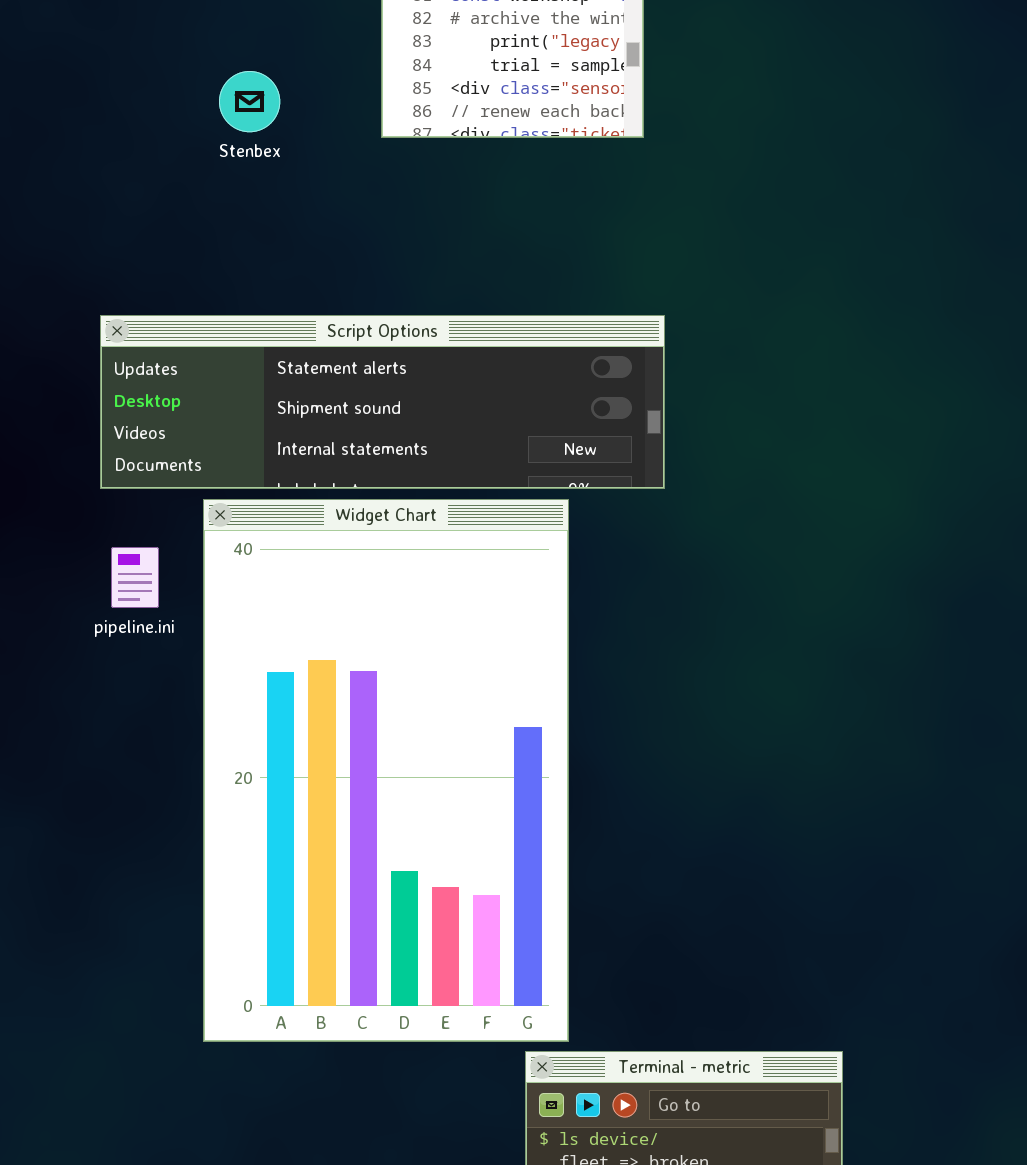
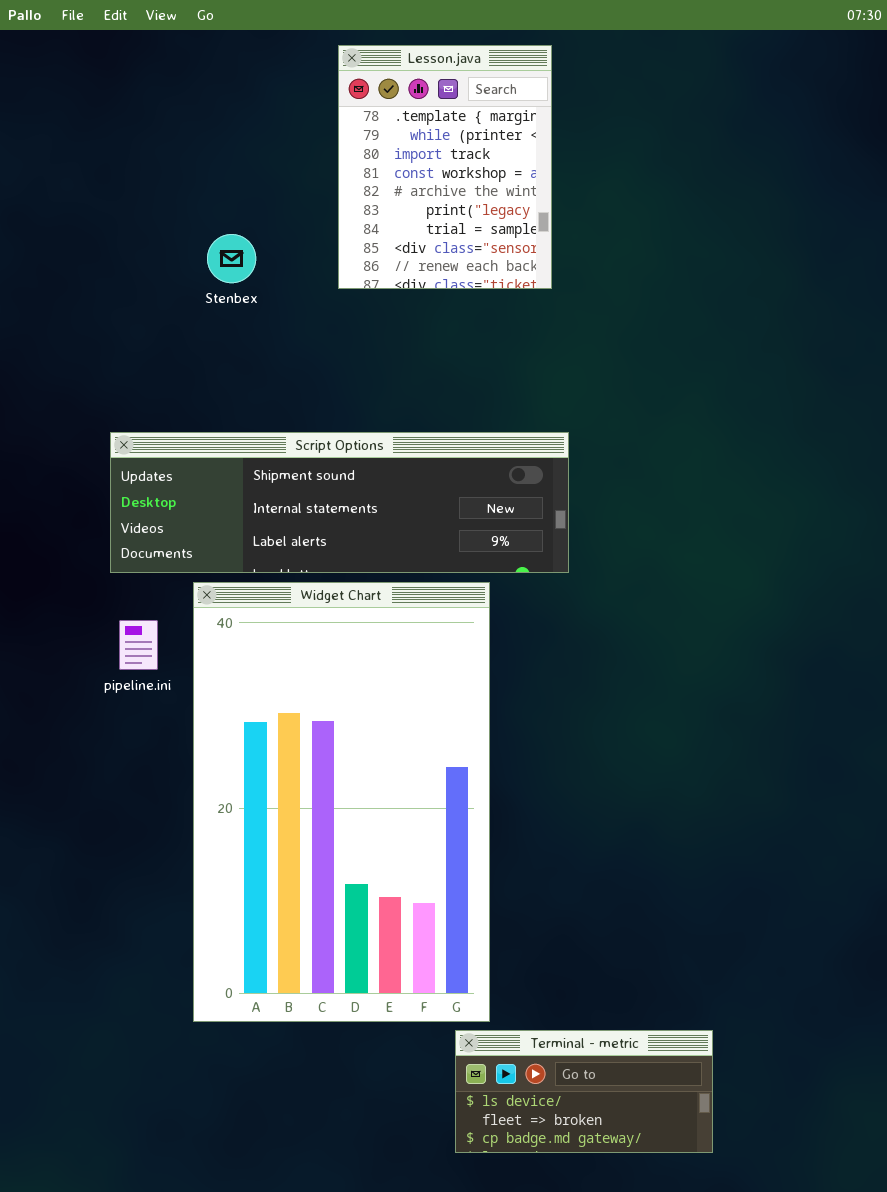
Script Options: [100,315,665,489] -> [110,432,569,573], scrolled down 1 row

